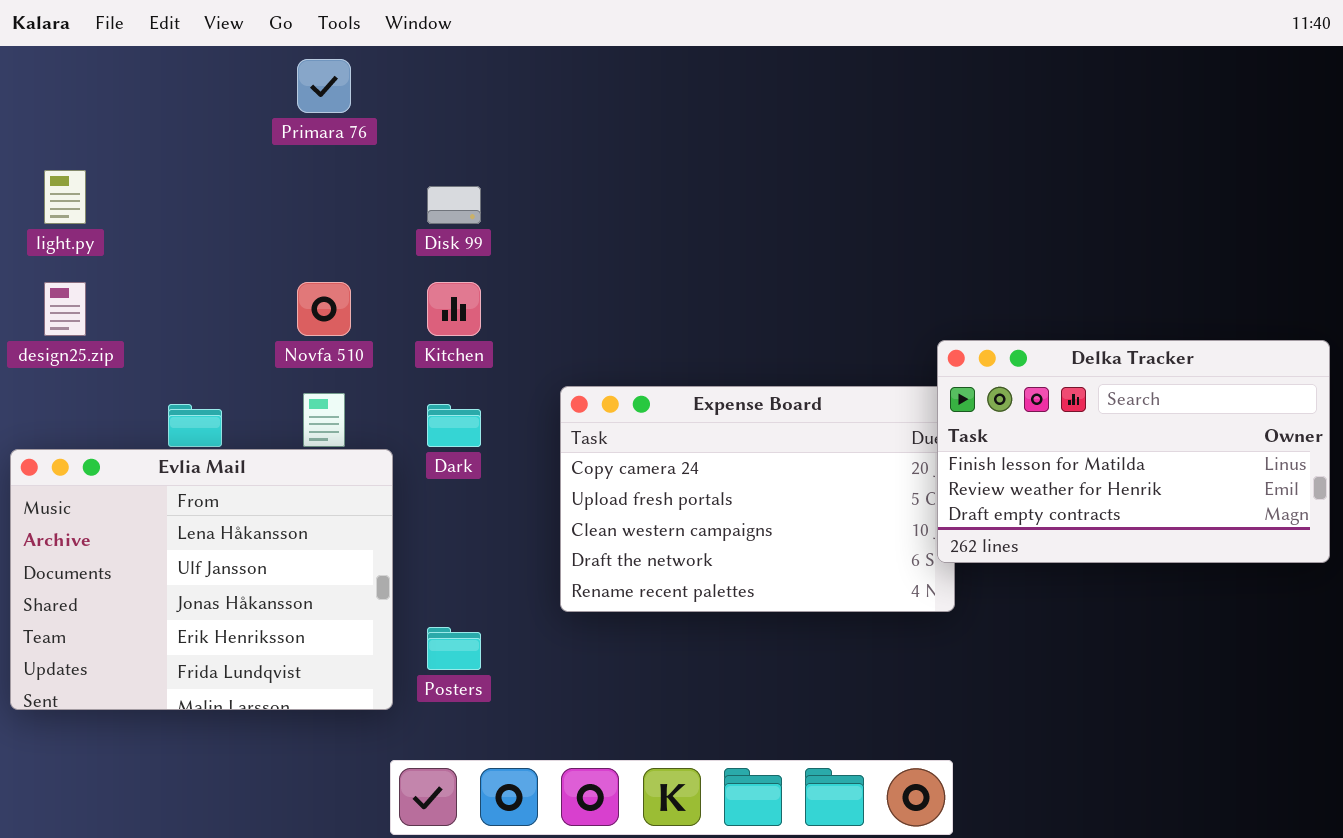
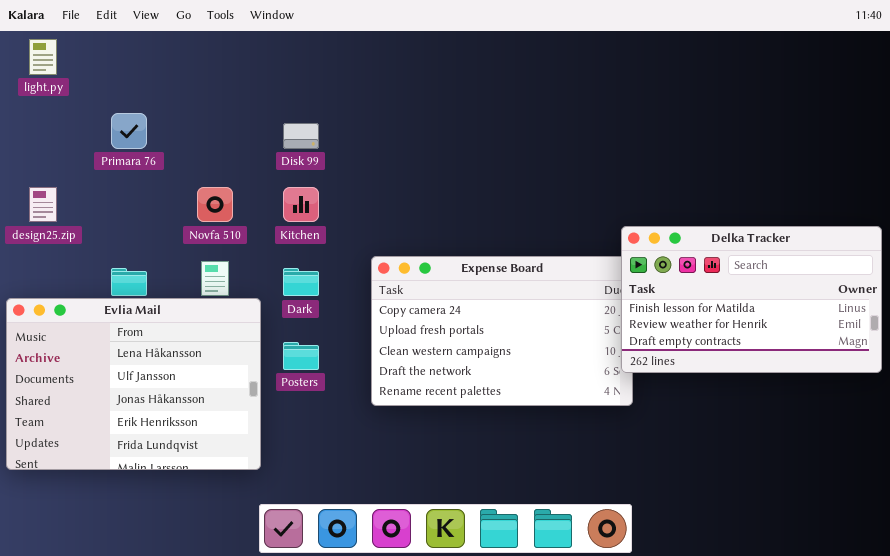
Primara 76: [297,59,351,113] -> [111,113,147,149], moved
light.py: [44,170,86,224] -> [29,39,57,75], moved
Posters: [427,627,481,670] -> [283,342,319,370], moved

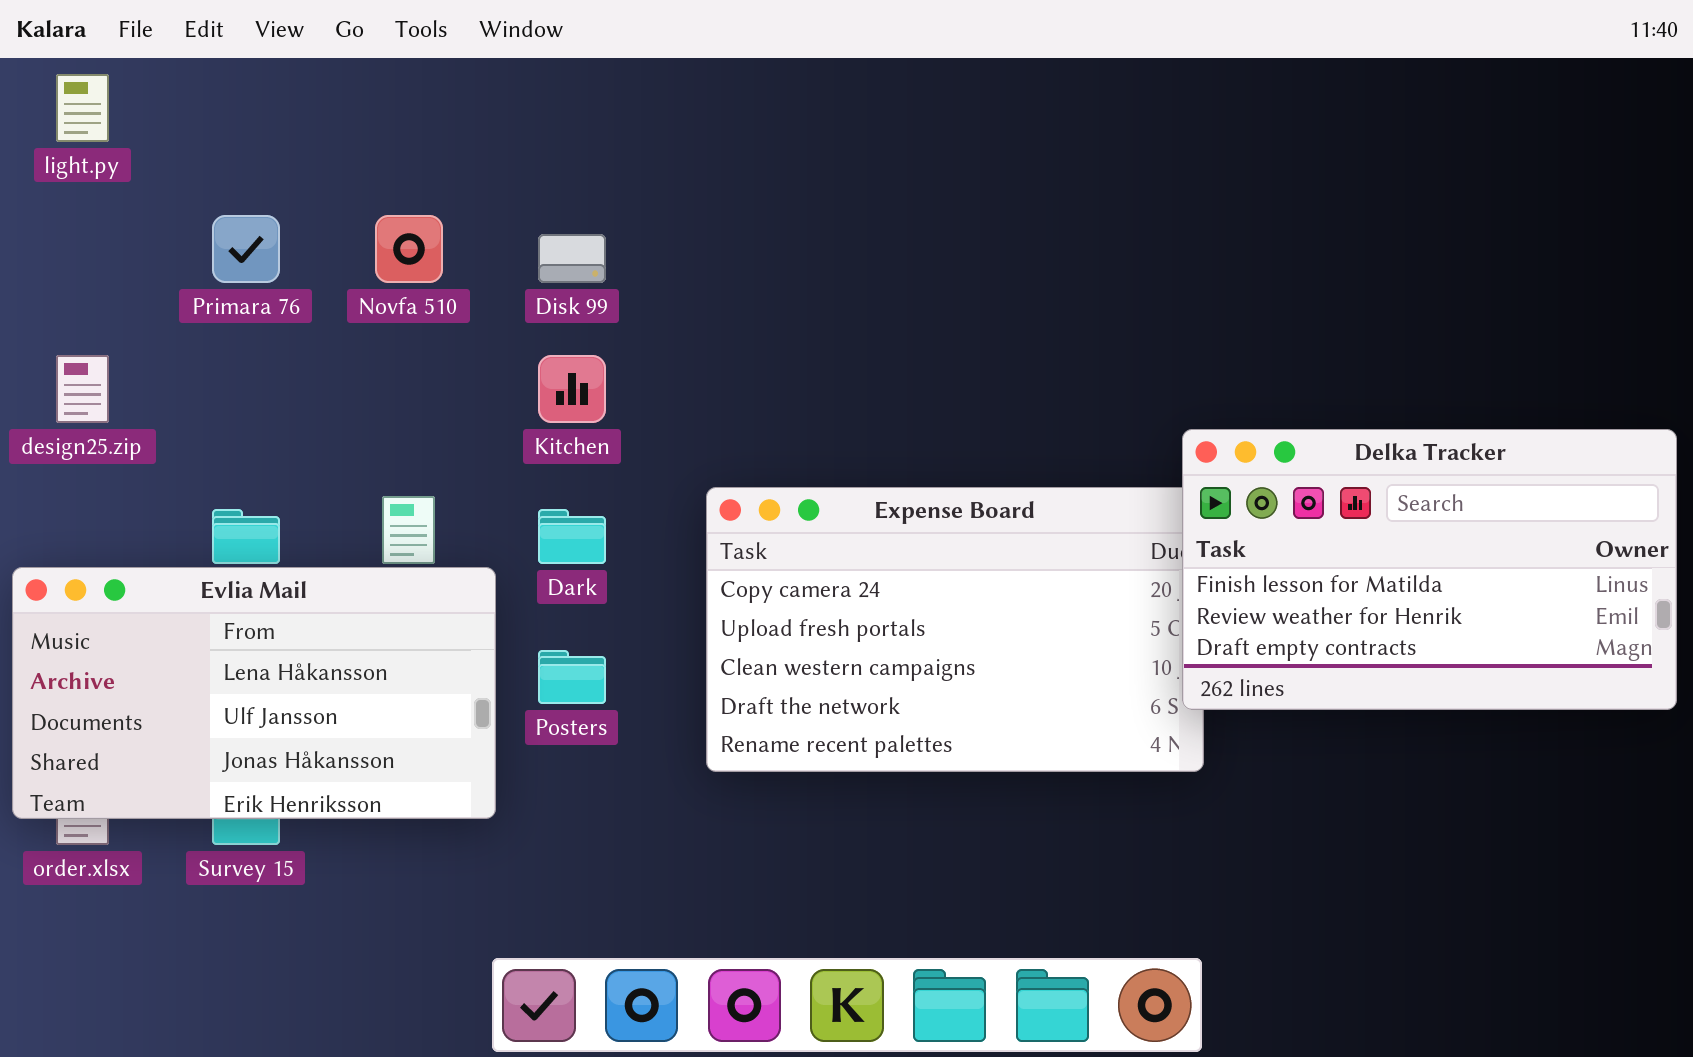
Novfa 510: [197,187,233,222] -> [375,215,443,283], moved
Evlia Mail: [6,298,261,470] -> [12,567,496,819], resized

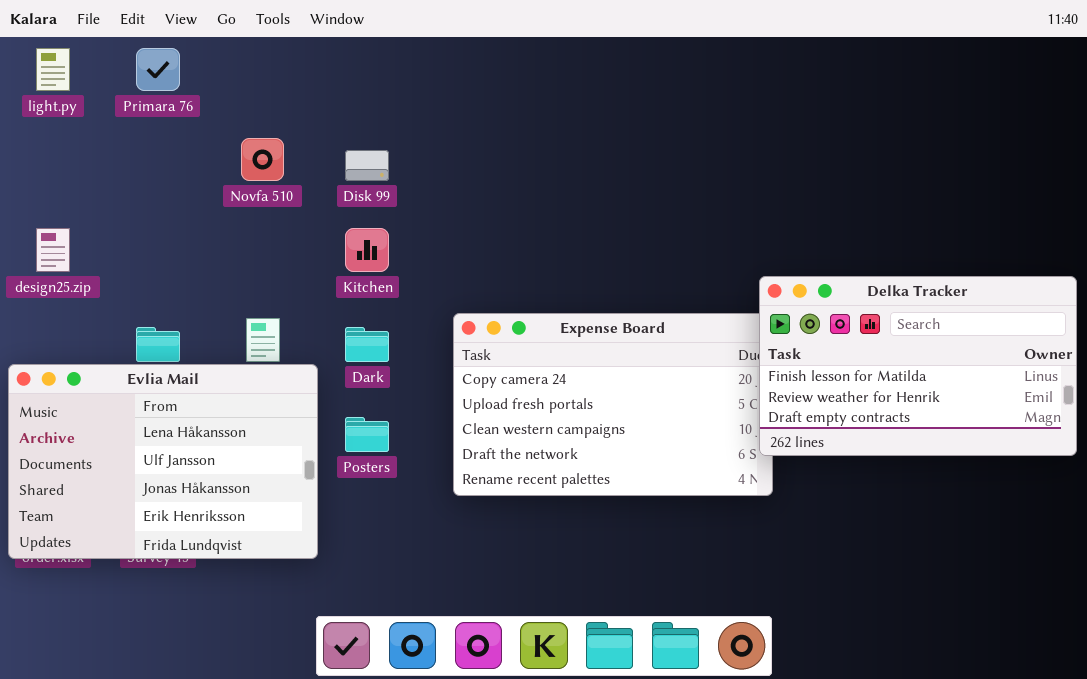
Primara 76: [212,215,280,283] -> [136,48,180,91], moved
Evlia Mail: [12,567,496,819] -> [8,364,318,559], resized

